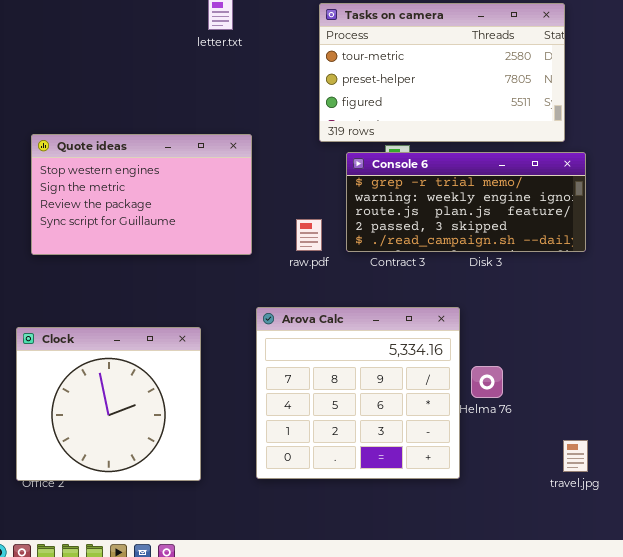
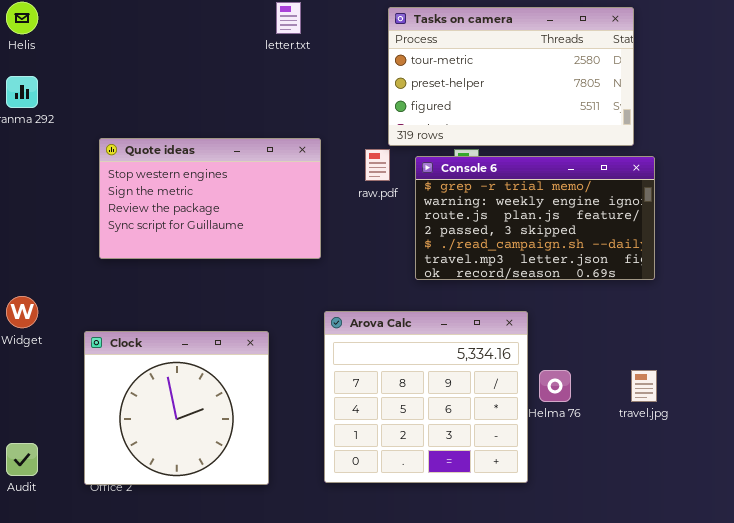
Console 6: [346,152,586,252] -> [415,156,655,280], resized
raw.pdf: [296,219,322,251] -> [365,149,390,181], moved
travel.jpg: [563,440,588,472] -> [631,370,657,402], moved

